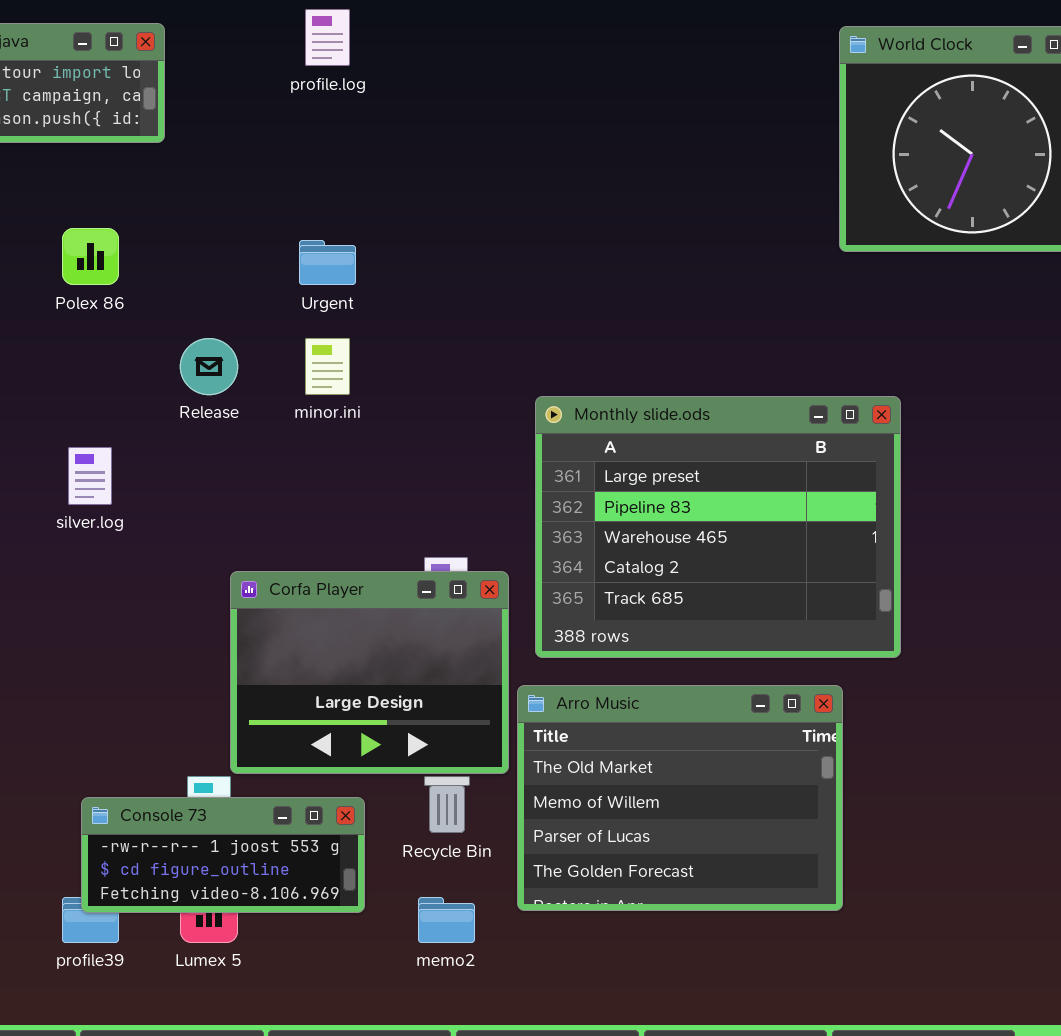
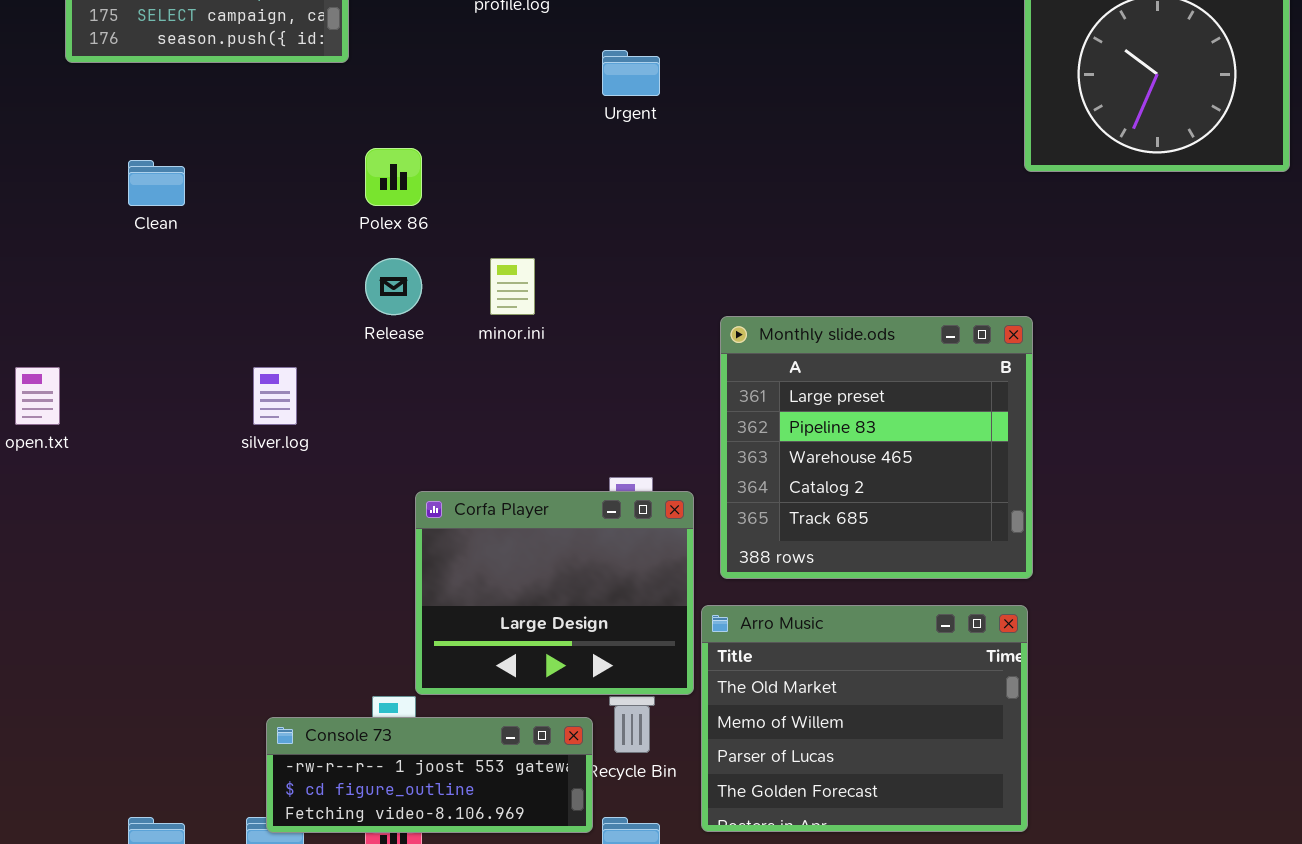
Polex 86: [62,228,119,285] -> [365,148,422,206], moved
Urgent: [299,240,356,285] -> [602,50,660,96], moved
Monthly slide.ods: [535,396,901,658] -> [720,316,1033,579], resized
Console 73: [81,797,365,913] -> [266,717,593,833], resized

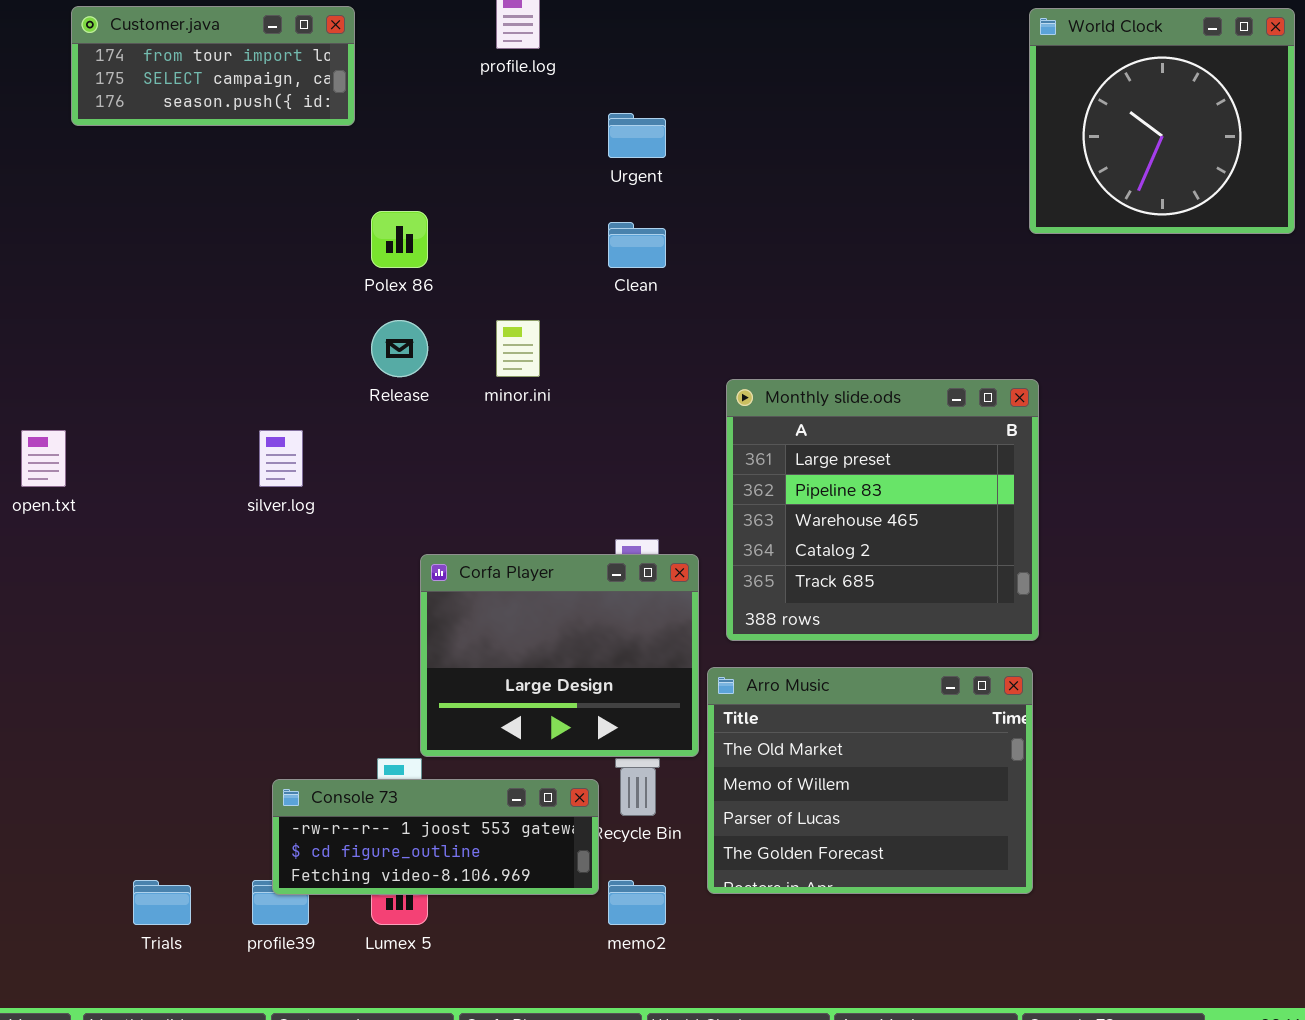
Clean: [128,160,185,206] -> [608,222,666,268], moved

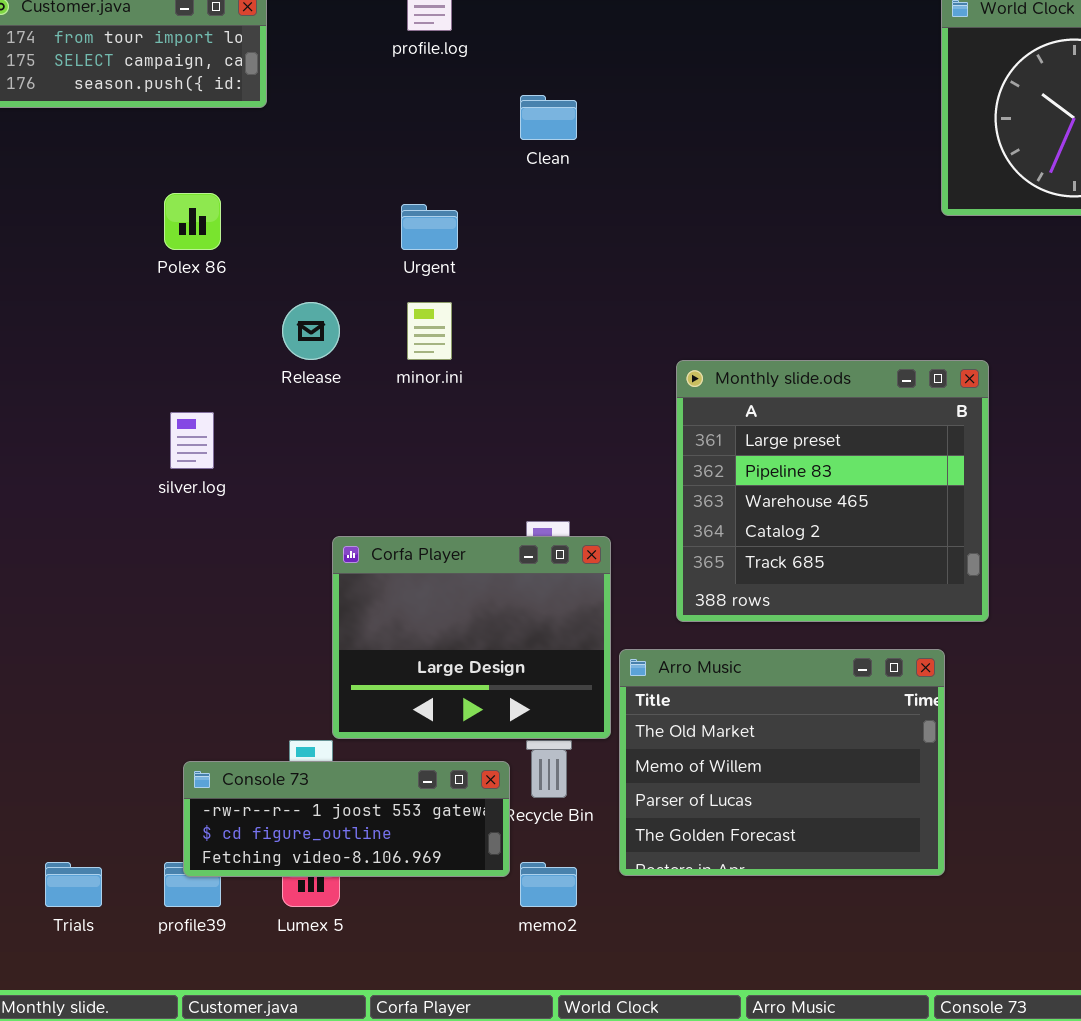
Urgent: [608,113,666,158] -> [401,204,458,250], moved
Polex 86: [371,211,428,268] -> [164,193,221,250], moved
Clean: [608,222,666,268] -> [520,95,577,140], moved
Monthly slide.ods: [726,379,1039,641] -> [676,360,989,622], moved

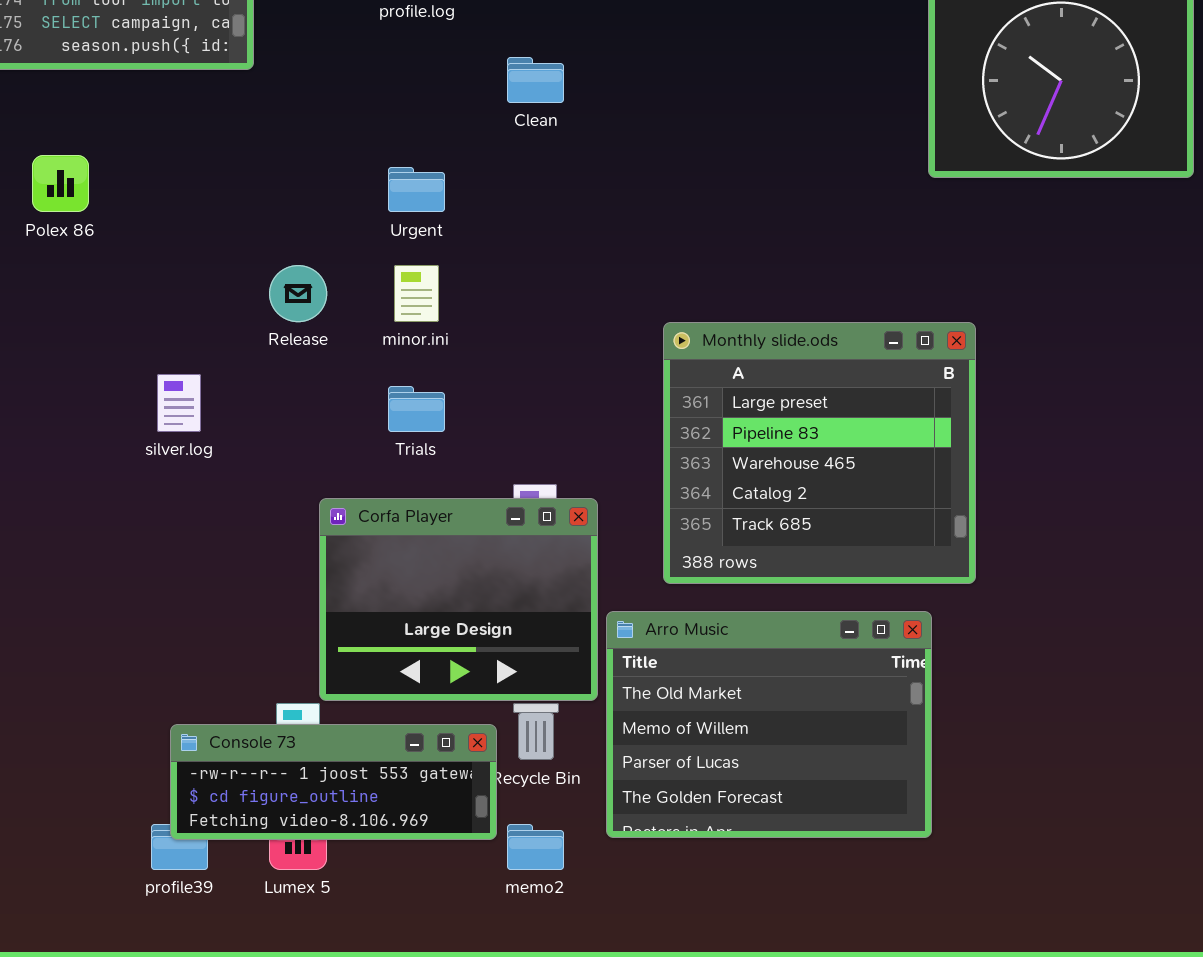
Polex 86: [164,193,221,250] -> [32,155,89,212], moved
Trials: [45,862,102,907] -> [388,386,445,432], moved

